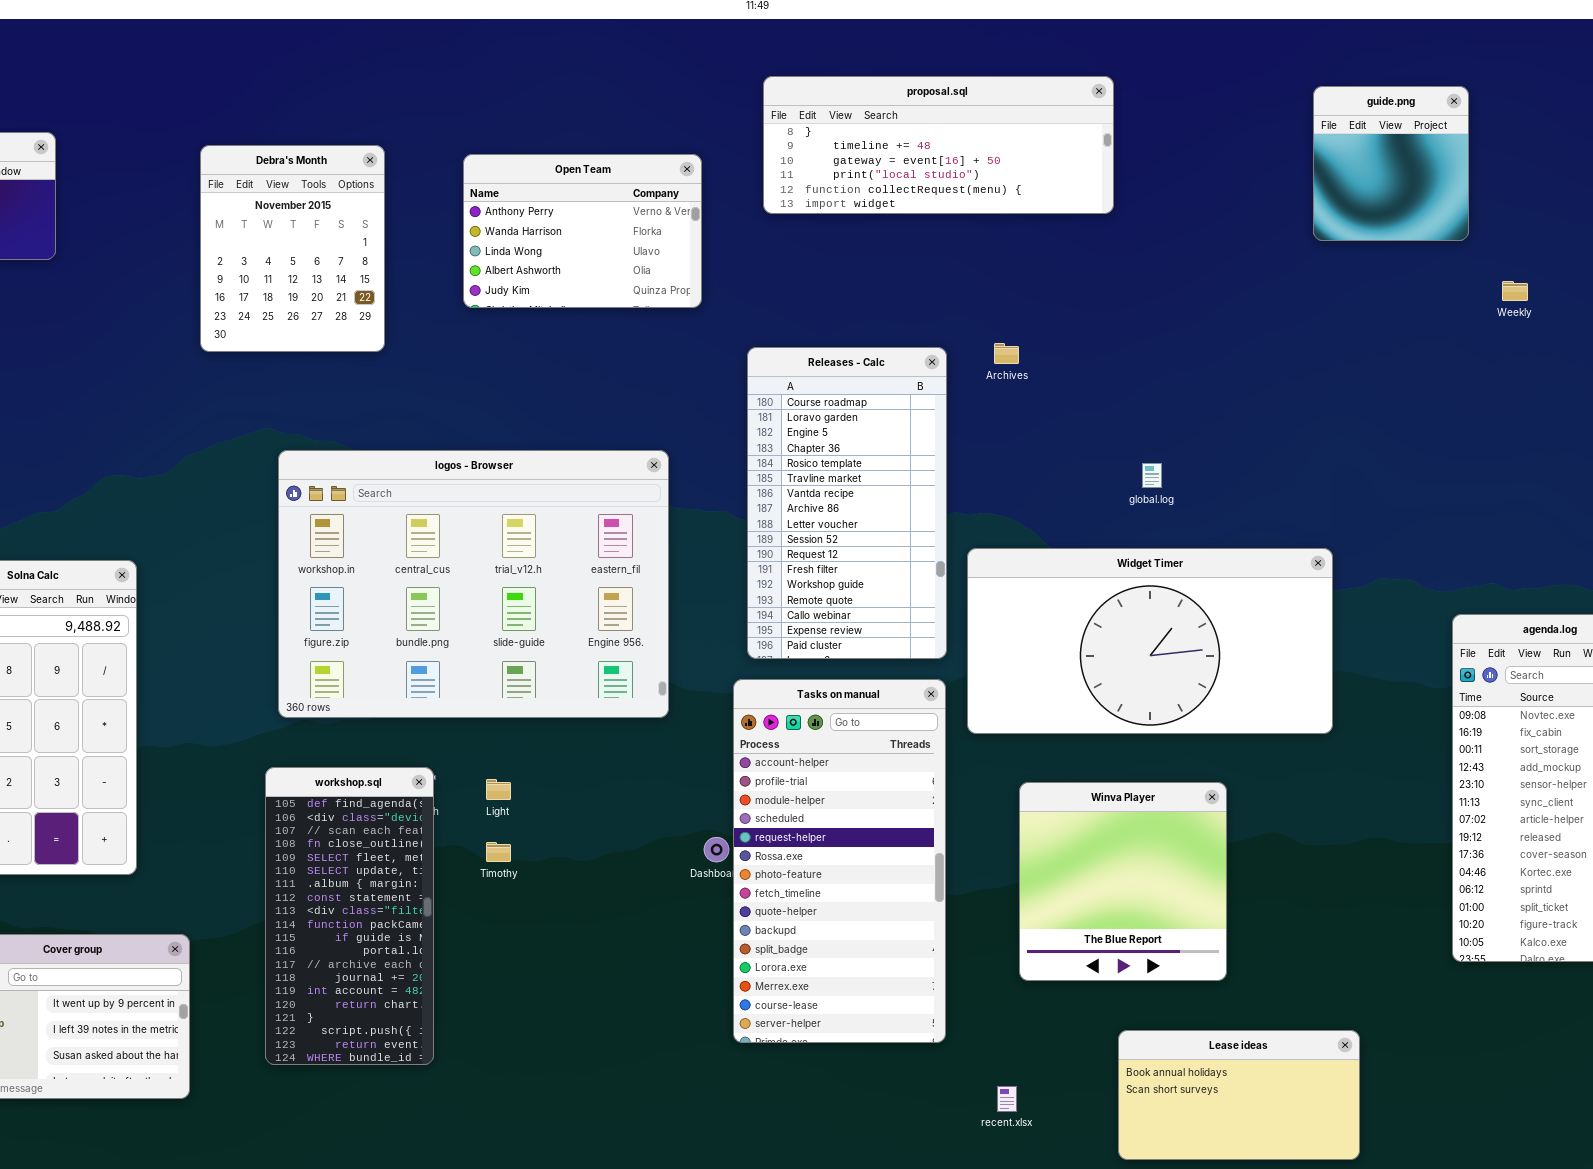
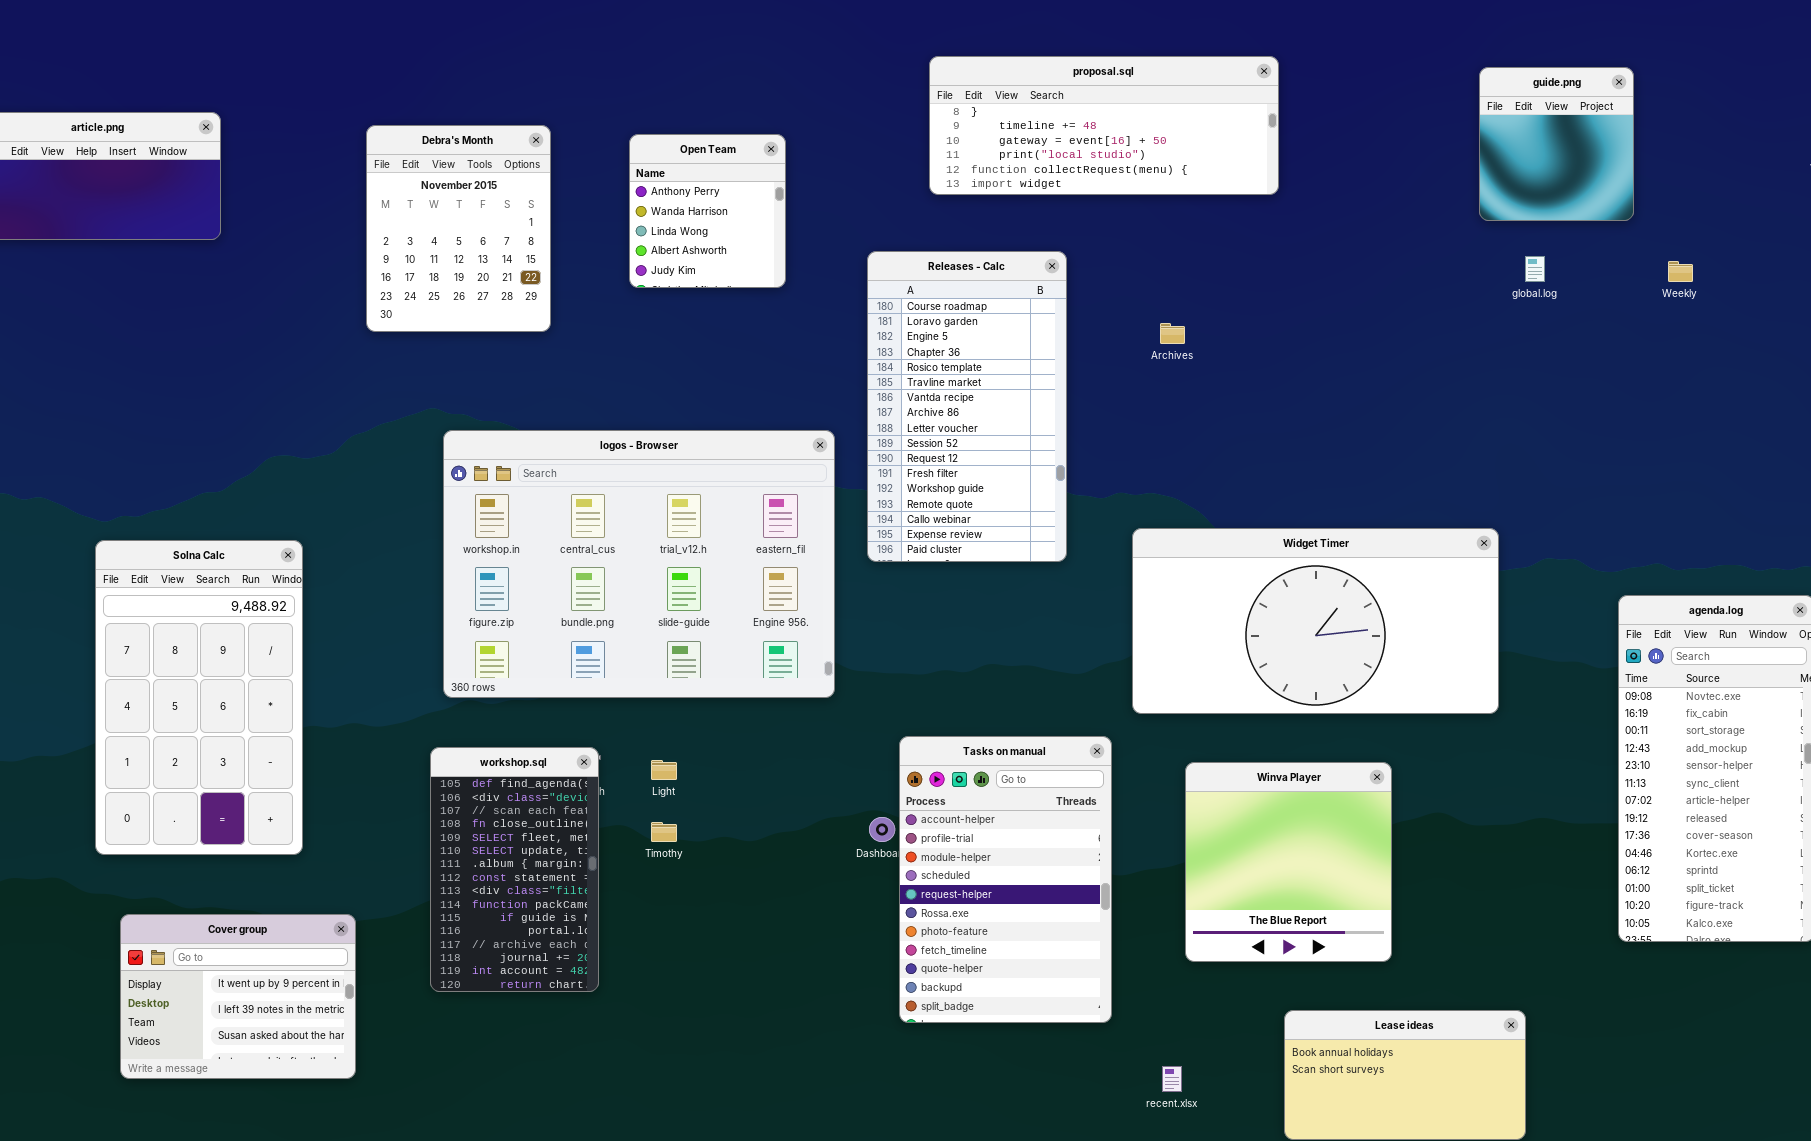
Open Team: [463,154,702,308] -> [629,134,786,288], resized
Releases - Calc: [747,347,947,659] -> [867,251,1067,562], moved
global.log: [1142,463,1162,488] -> [1525,256,1545,282], moved
Tasks on manual: [733,679,946,1043] -> [899,736,1112,1023], resized
workshop.sql: [265,767,434,1065] -> [430,747,599,992], resized

